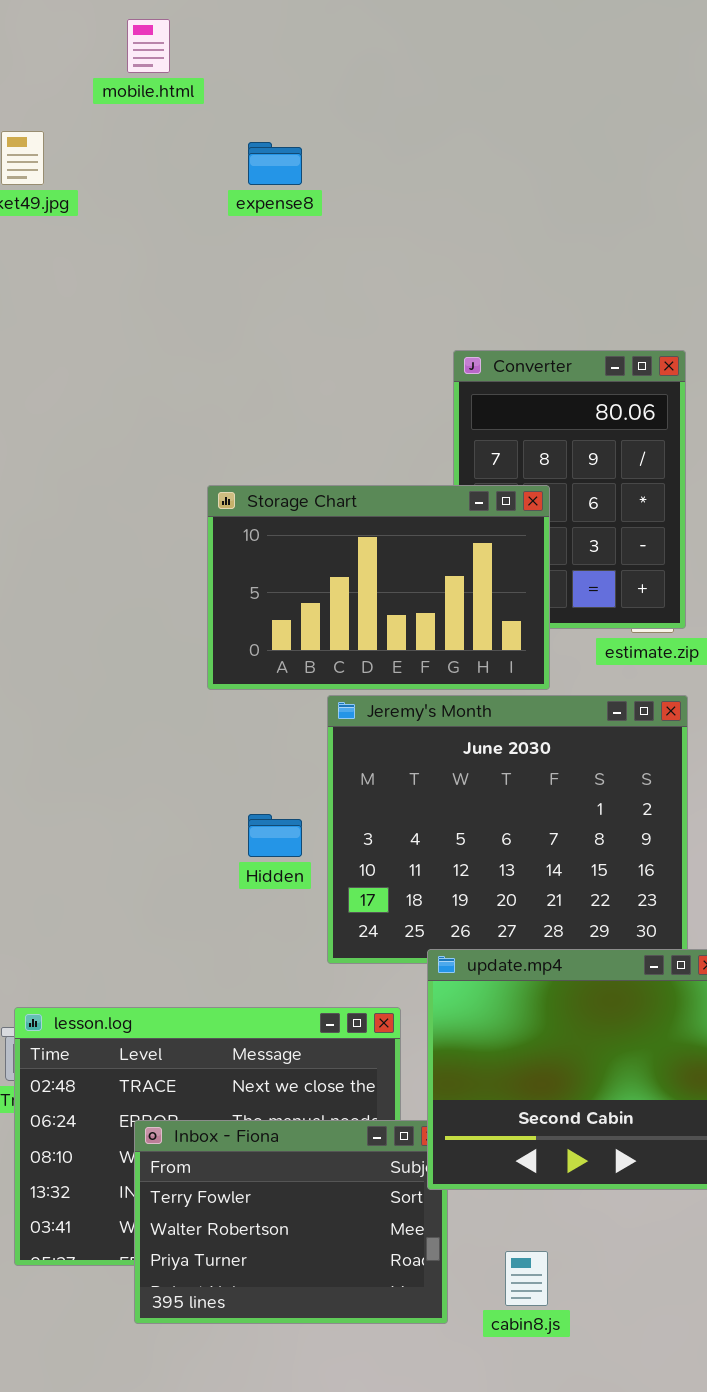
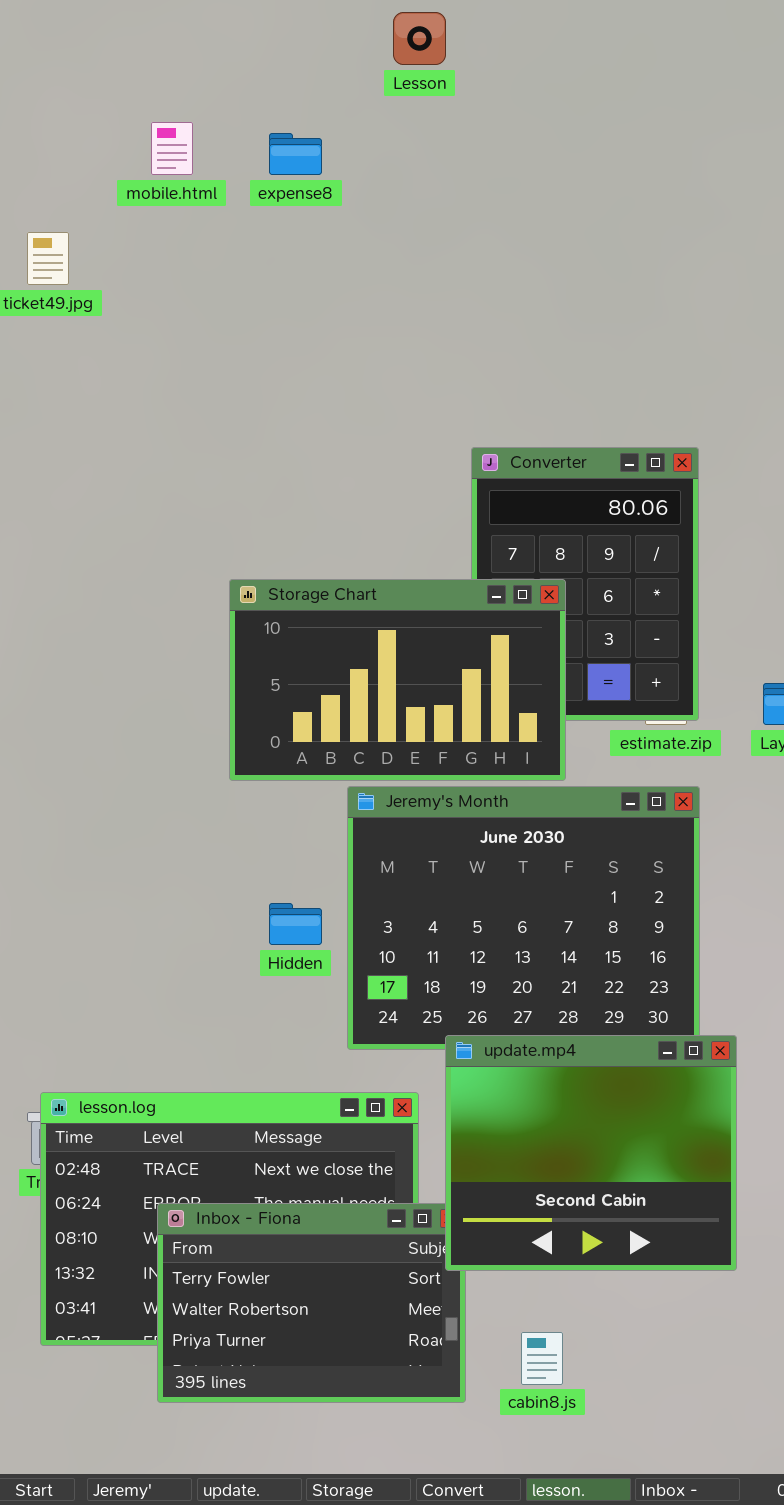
expense8: [248,142,302,185] -> [269,133,322,175], moved

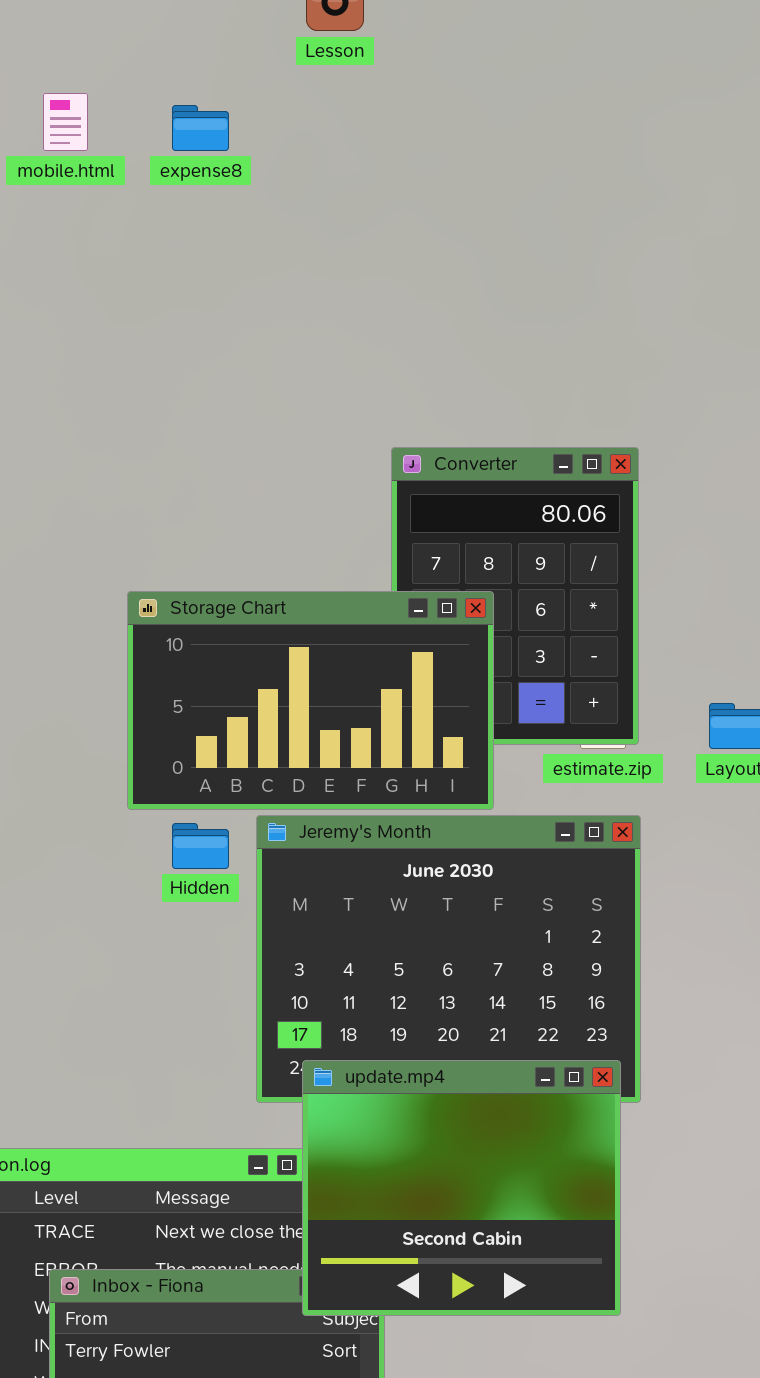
Hidden: [269,903,322,945] -> [172,823,229,869], moved
update.mp4: [445,1035,737,1271] -> [302,1060,621,1316], moved

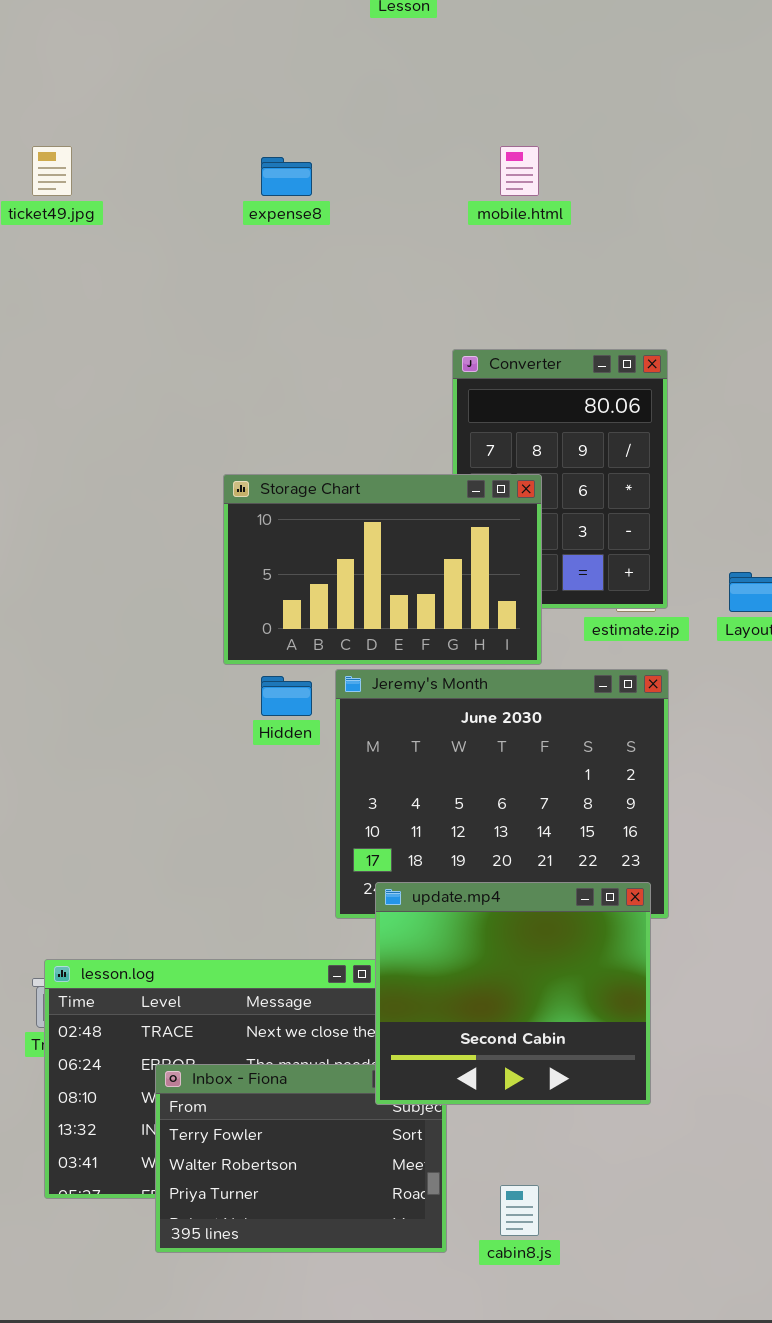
mobile.html: [43,93,88,151] -> [500,146,539,196], moved
expense8: [172,105,229,151] -> [261,157,312,196], moved

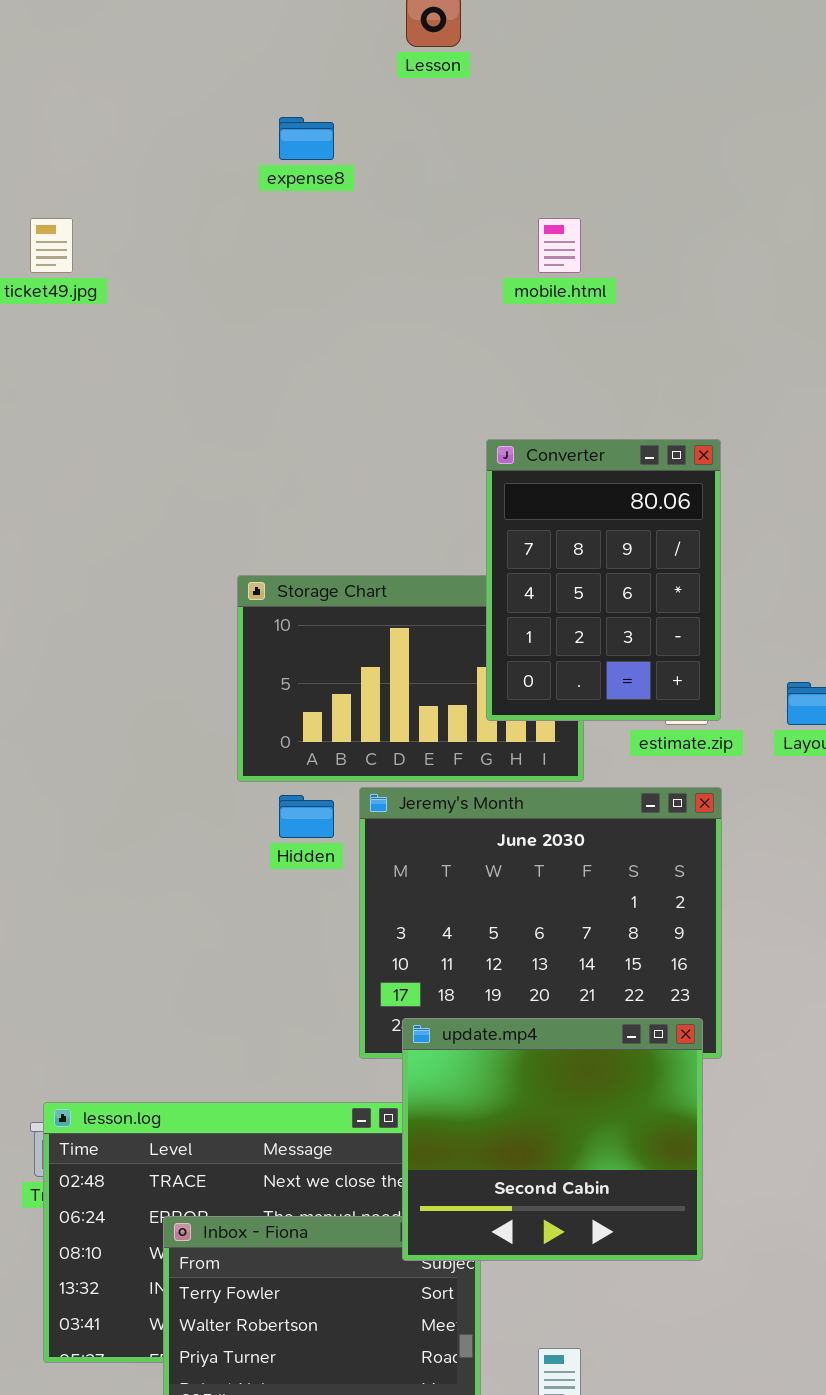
expense8: [261,157,312,196] -> [279,117,334,160], moved
Converter: [452,349,668,609] -> [486,439,721,721], raised

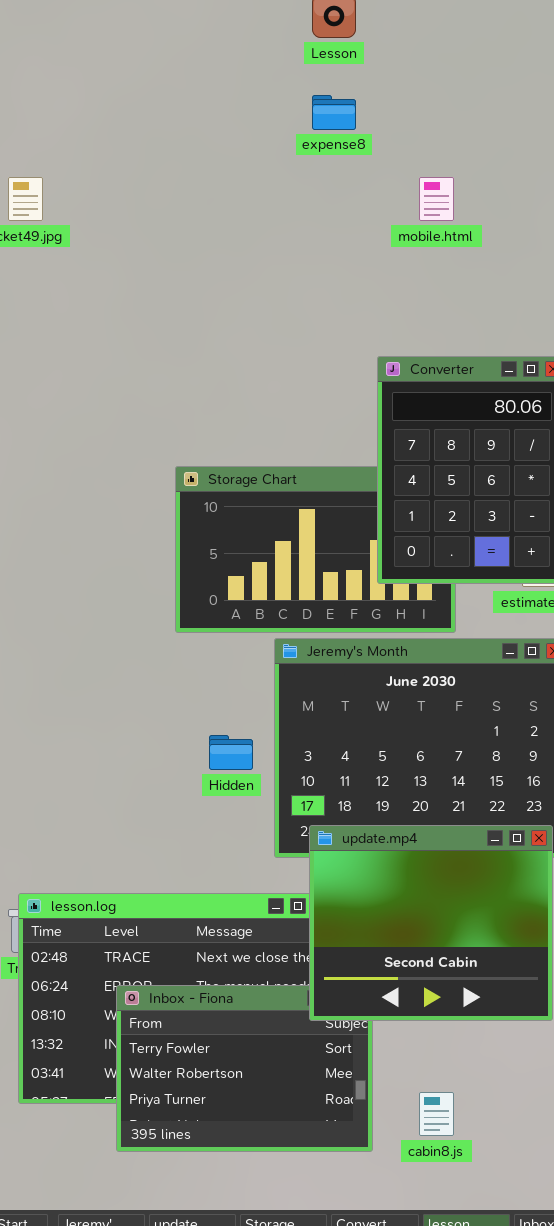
expense8: [279,117,334,160] -> [312,95,356,130], moved
Hidden: [279,795,334,838] -> [209,735,253,770], moved

